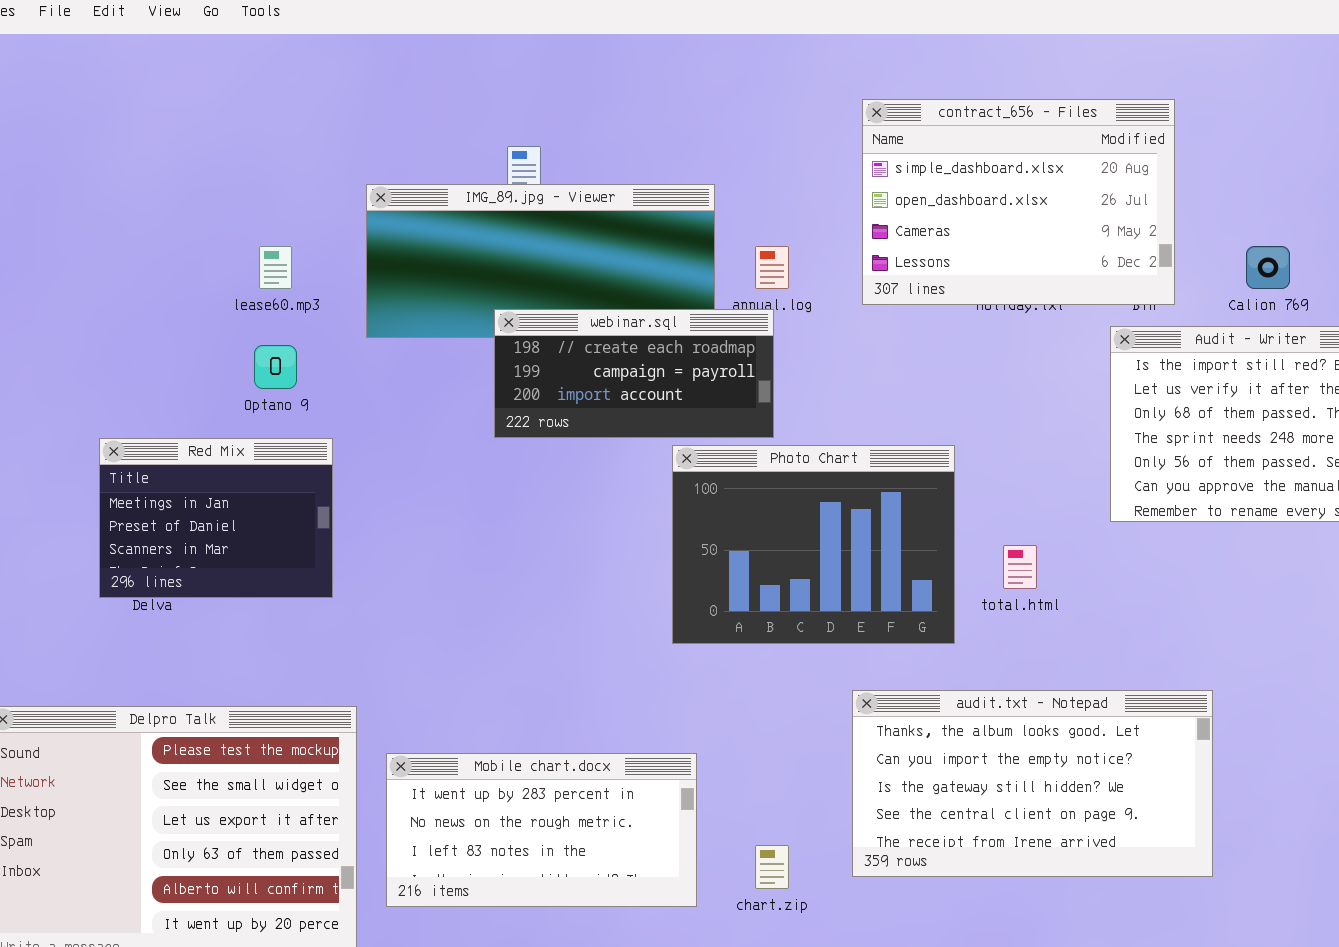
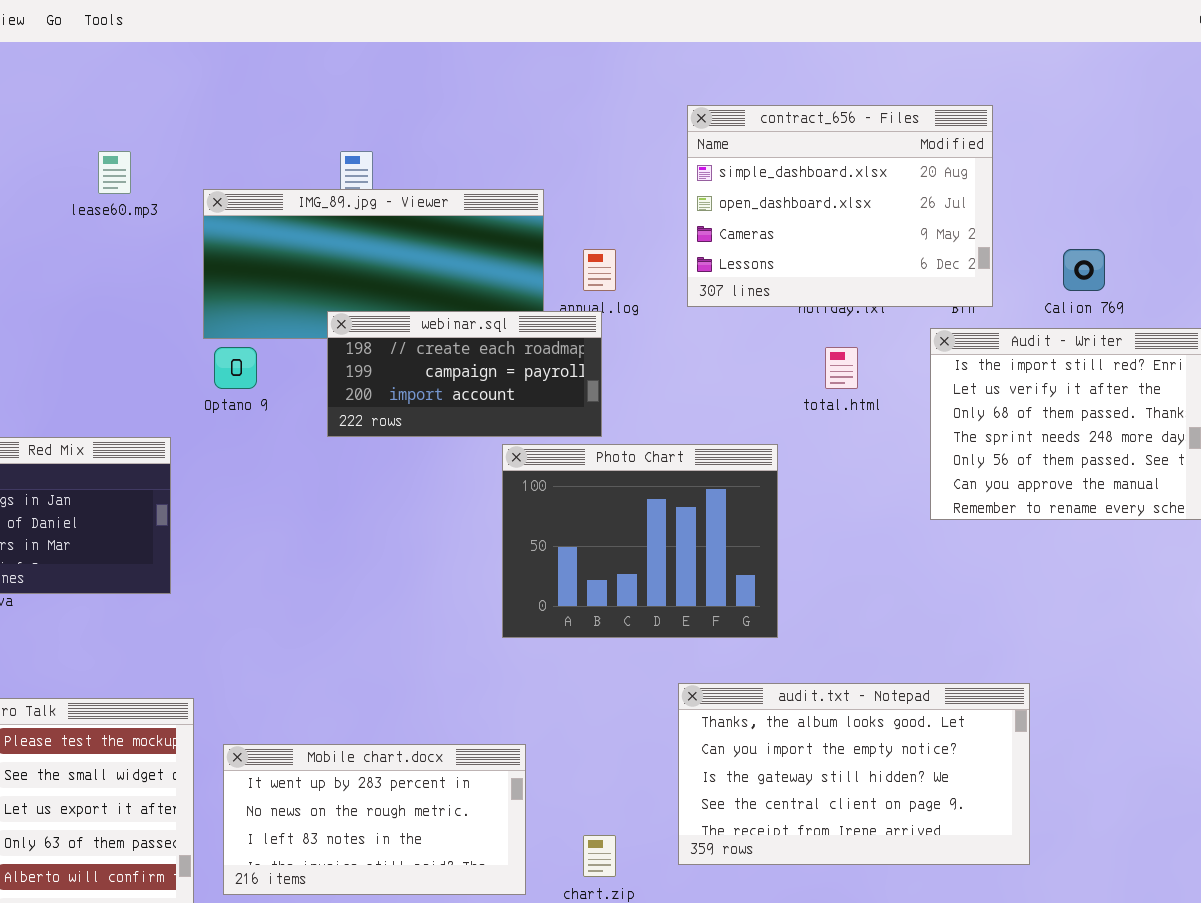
lease60.mp3: [259,246,292,289] -> [98,151,131,194], moved
Optano 9: [254,345,297,389] -> [214,347,257,389], moved
total.html: [1003,545,1037,589] -> [825,347,858,389], moved

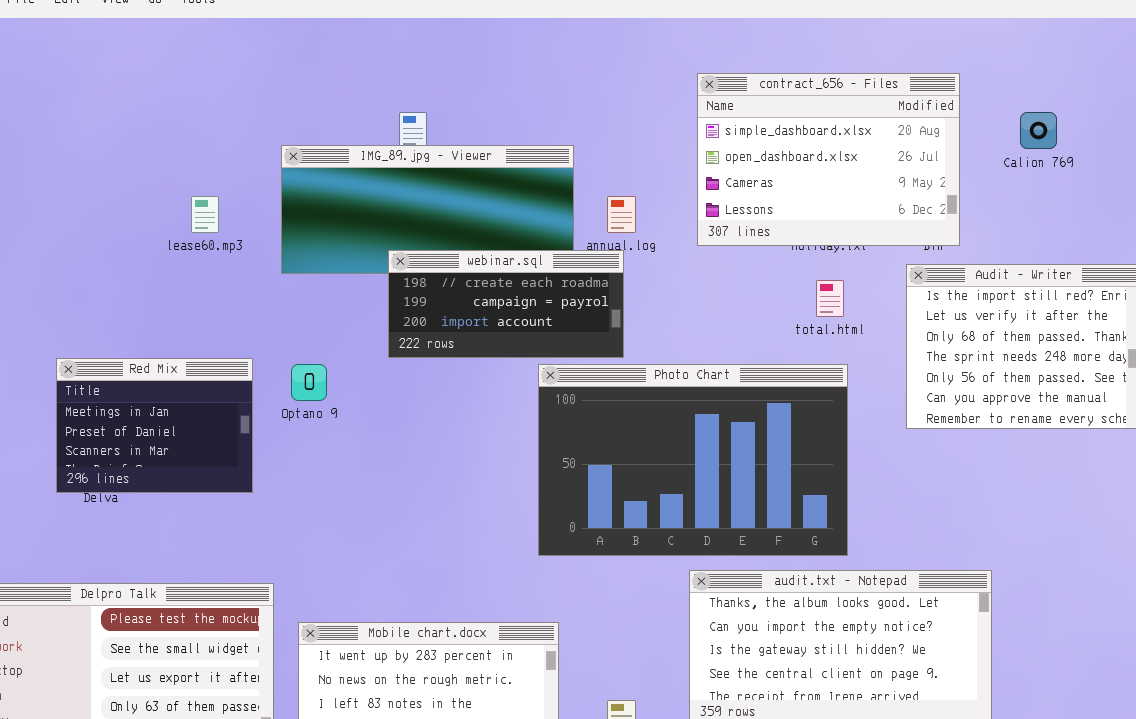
lease60.mp3: [98,151,131,194] -> [191,196,219,233], moved
Calion 769: [1063,249,1105,291] -> [1020,112,1057,149], moved
Optano 9: [214,347,257,389] -> [291,364,327,401], moved
Photo Chart: [502,444,778,638] -> [538,364,848,556], resized

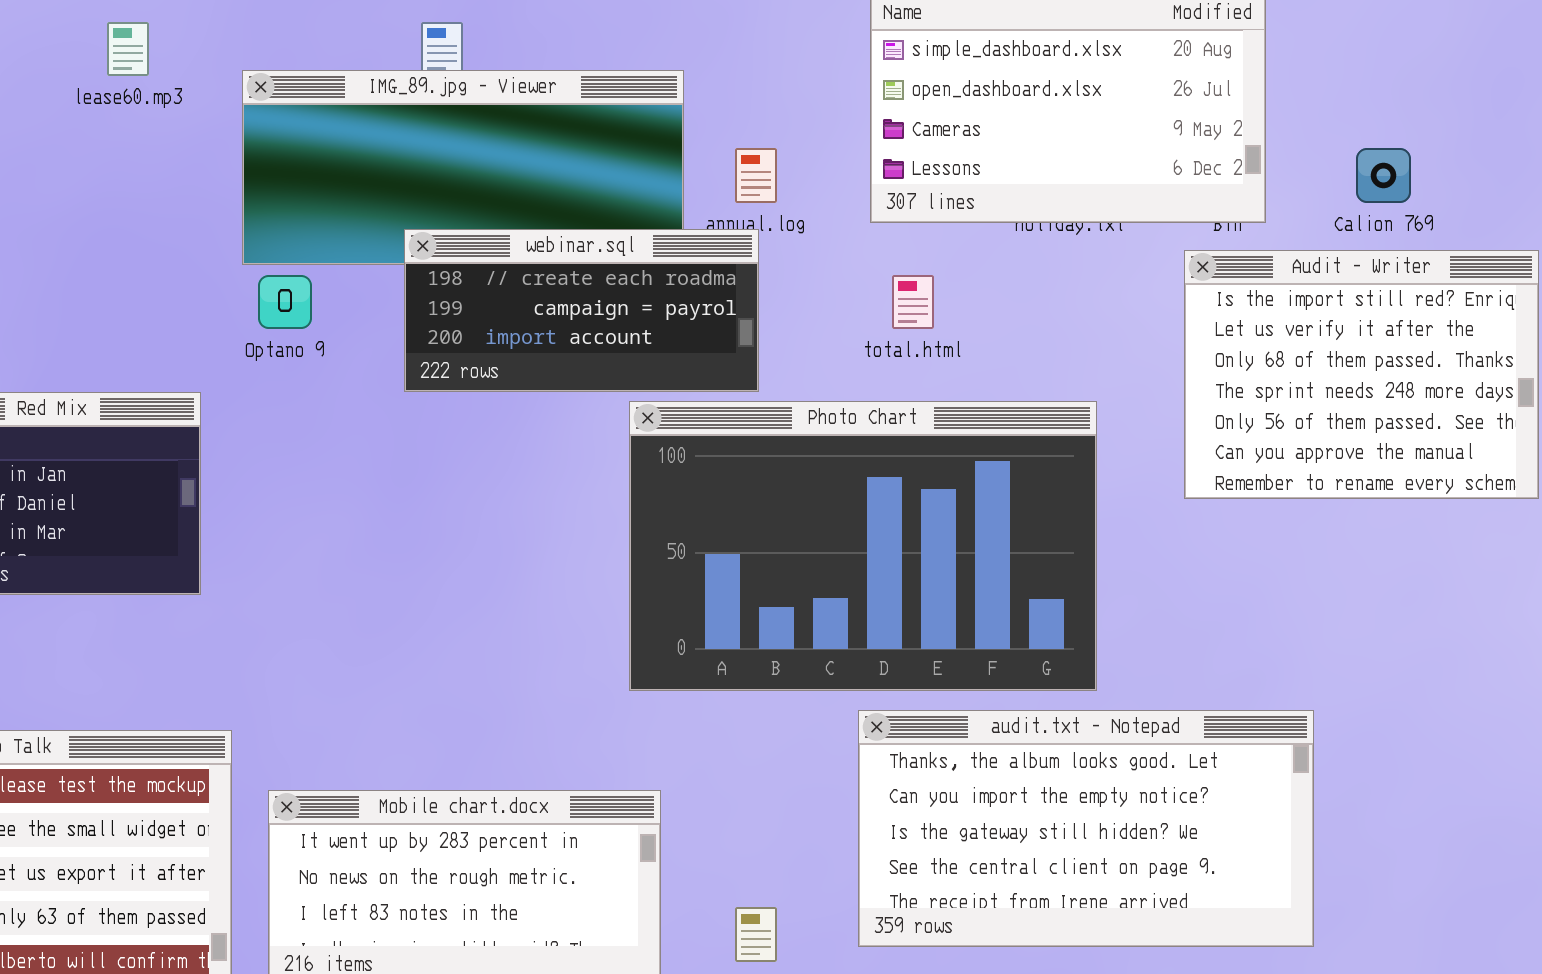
Calion 769: [1020,112,1057,149] -> [1356,148,1411,203], moved
lease60.mp3: [191,196,219,233] -> [107,22,149,76], moved
total.html: [816,280,844,317] -> [892,275,934,329], moved
Optano 9: [291,364,327,401] -> [258,275,312,329], moved

